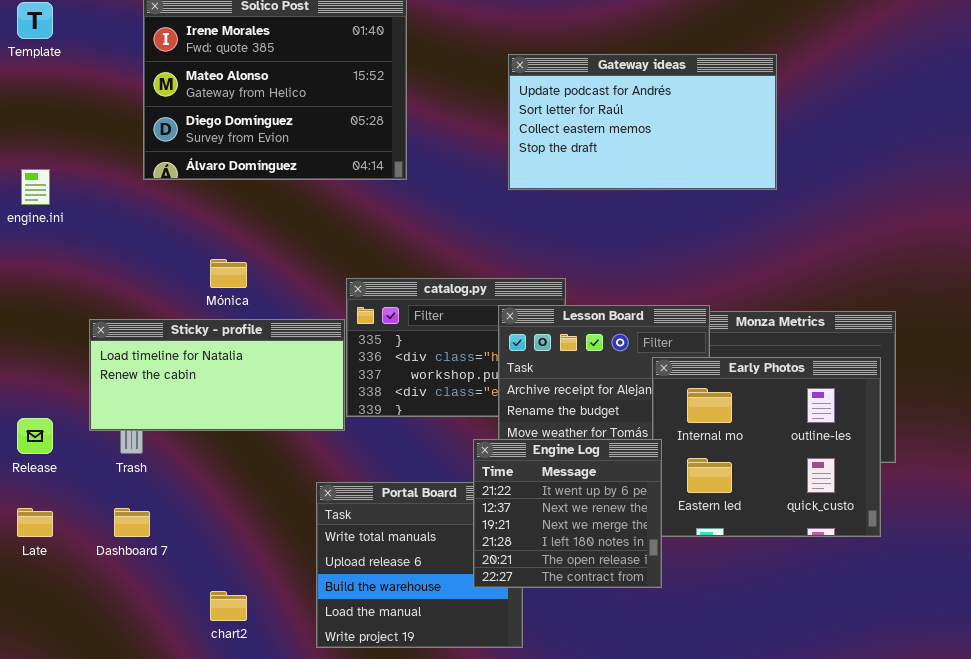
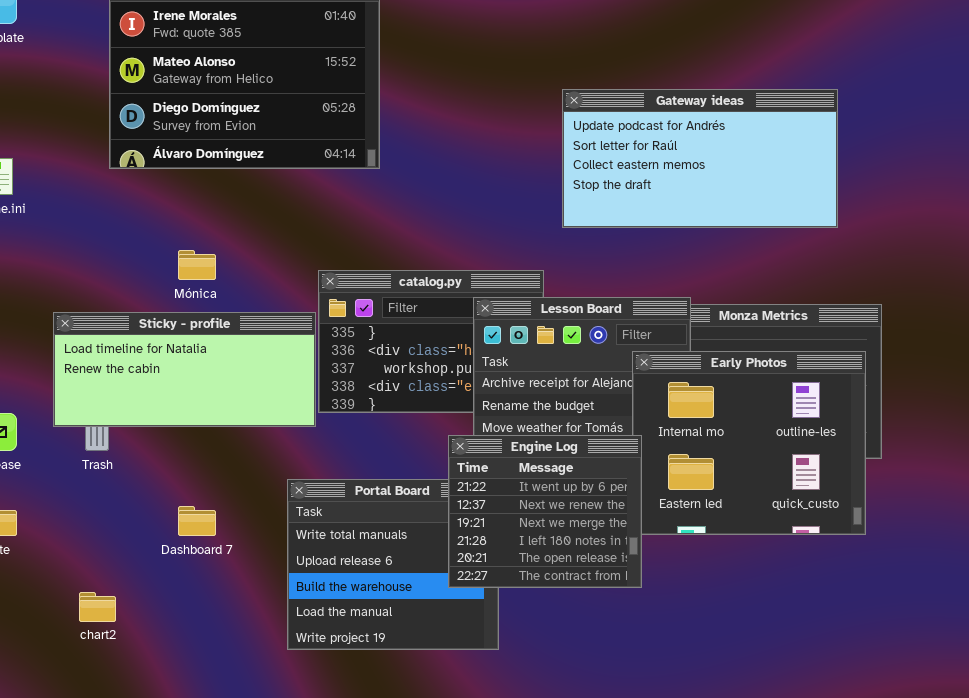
Gateway ideas: [508,54,777,190] -> [562,89,838,228], moved
Dashboard 7: [114,508,150,537] -> [178,506,216,536], moved
chart2: [210,591,247,621] -> [79,592,116,622], moved

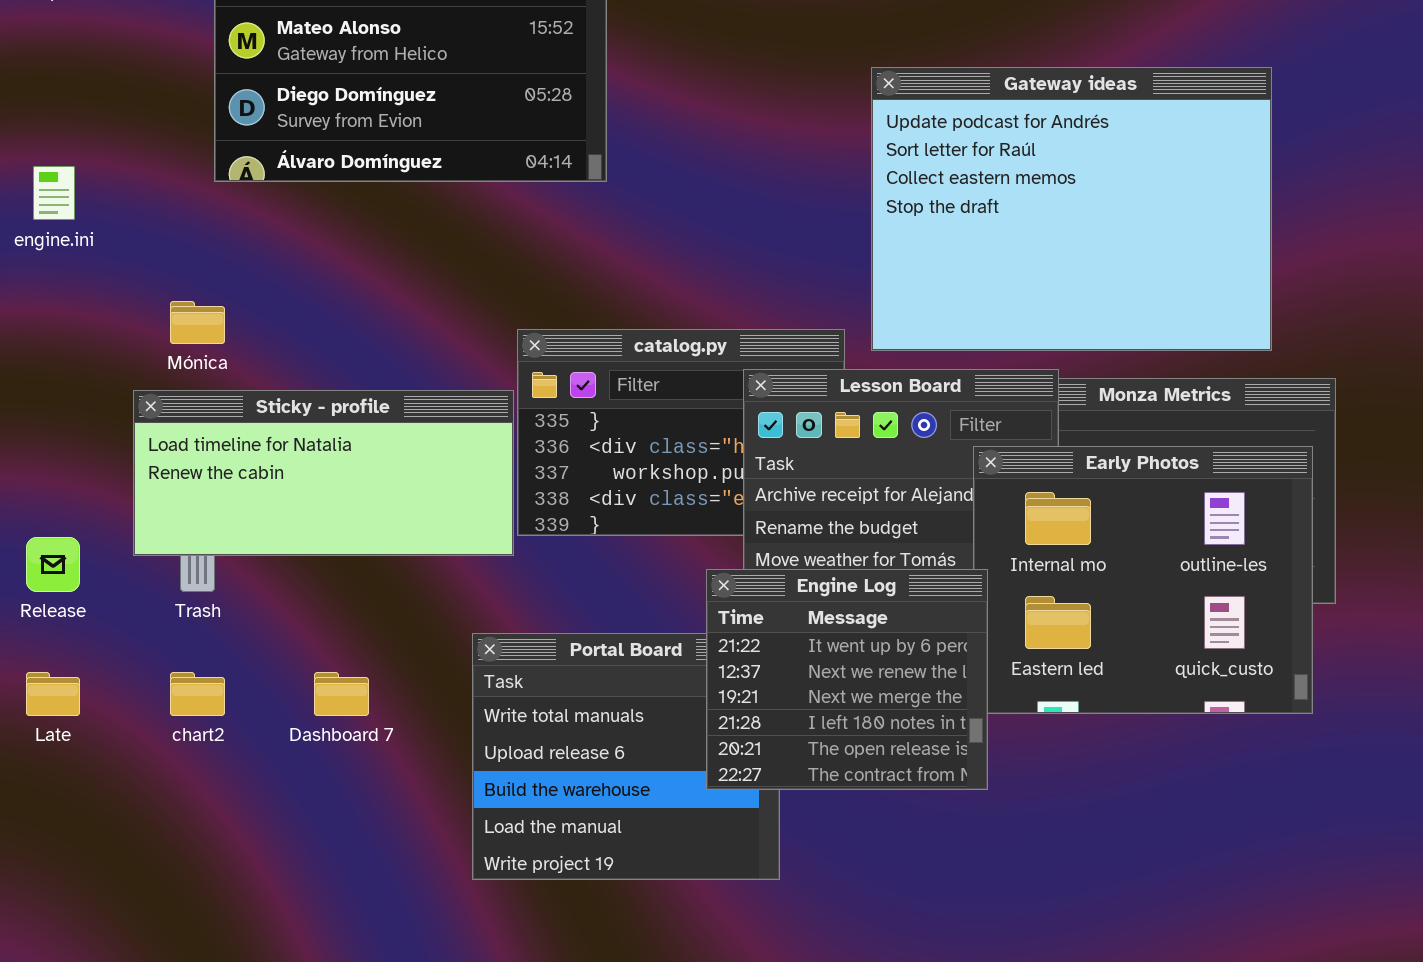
Gateway ideas: [562,89,838,228] -> [871,67,1272,351], resized
Mónica: [178,250,216,280] -> [170,301,225,344], moved
chart2: [79,592,116,622] -> [170,672,225,716], moved

